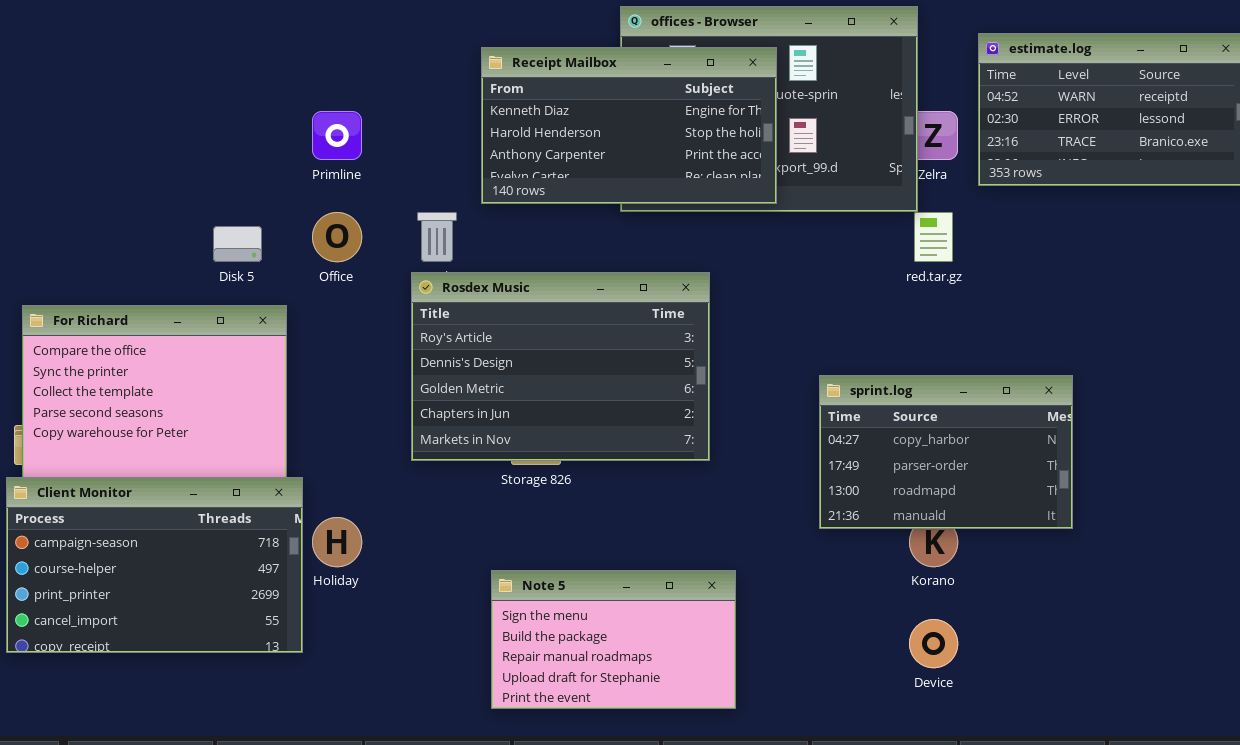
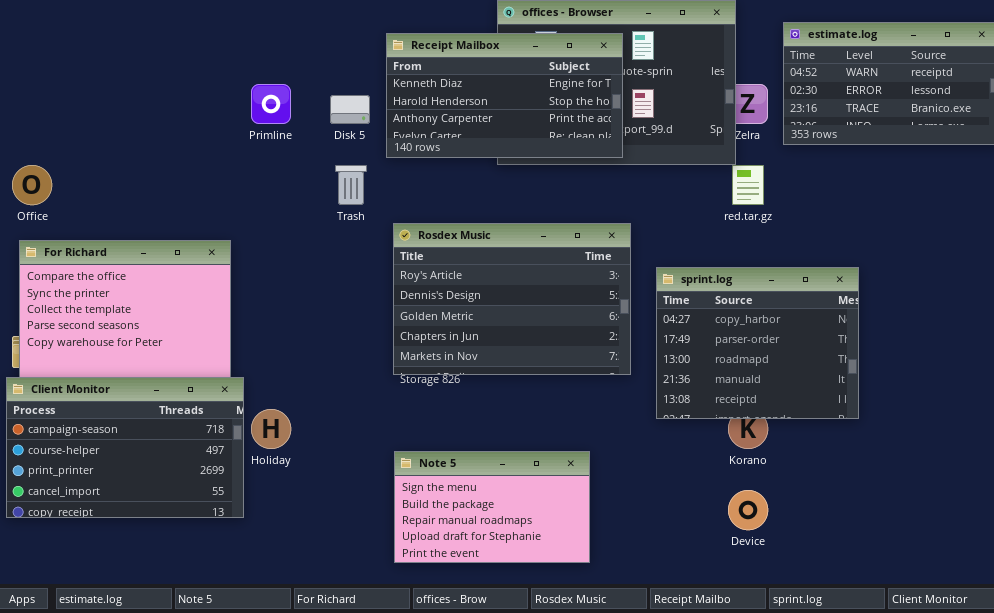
Office: [312,212,362,262] -> [12,165,52,205], moved
Disk 5: [213,226,262,262] -> [330,95,370,124], moved
Rosdex Music: [411,272,710,461] -> [393,223,631,375], moved
sprint.log: [819,375,1073,529] -> [656,267,859,419], resized

